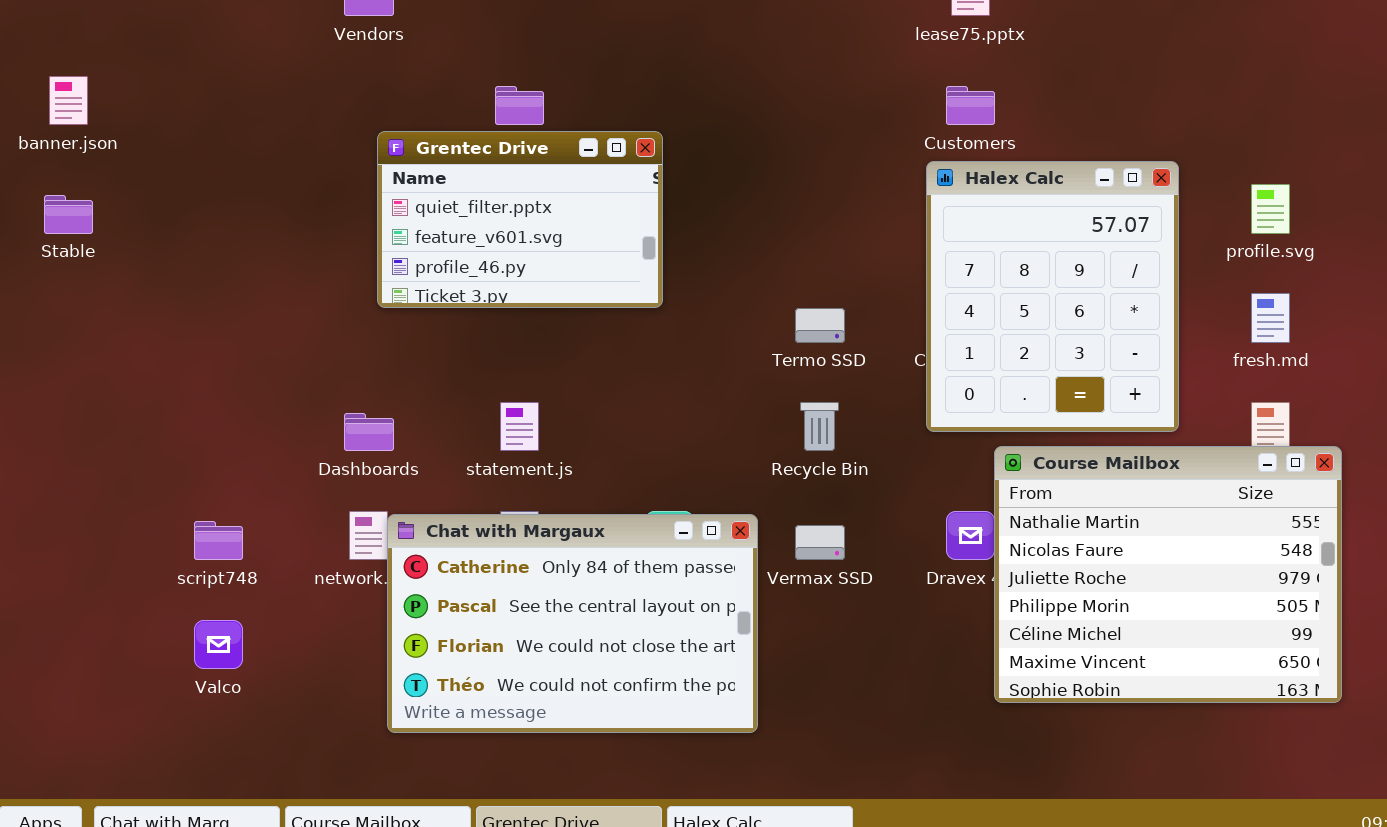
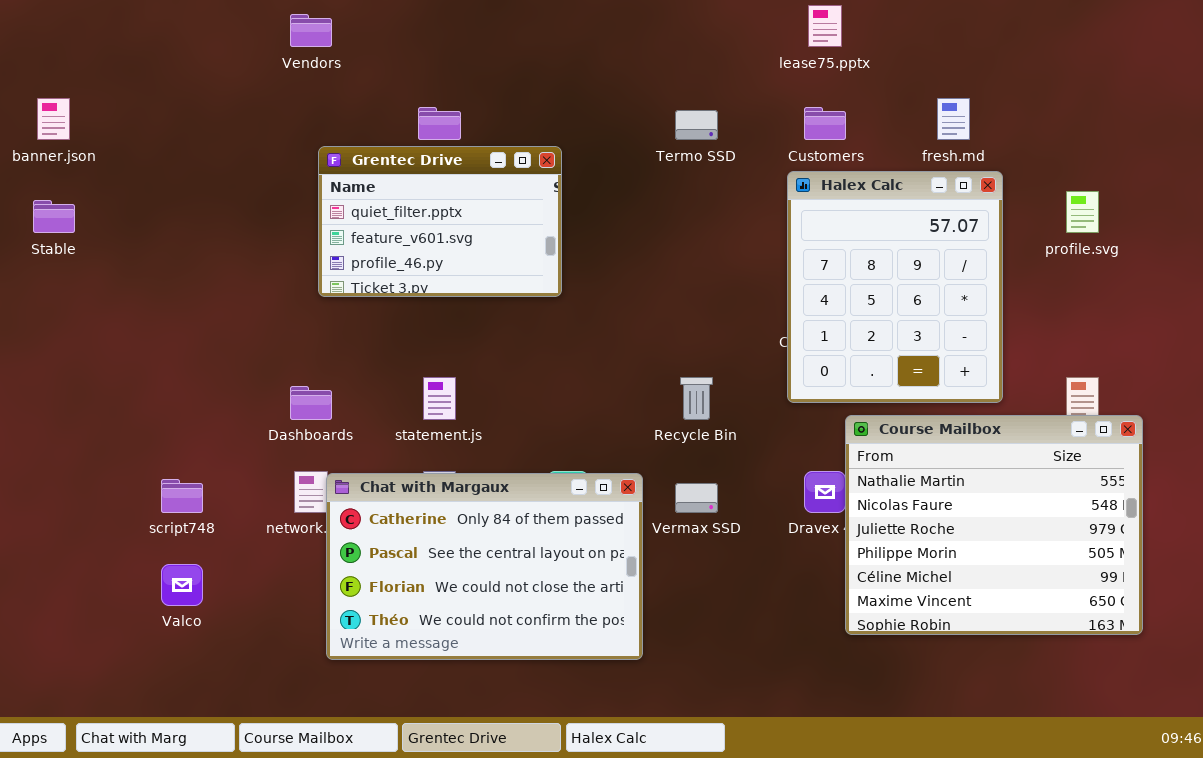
fresh.md: [1251,293,1290,343] -> [937,98,970,140], moved
Termo SSD: [795,308,845,343] -> [675,110,718,140], moved

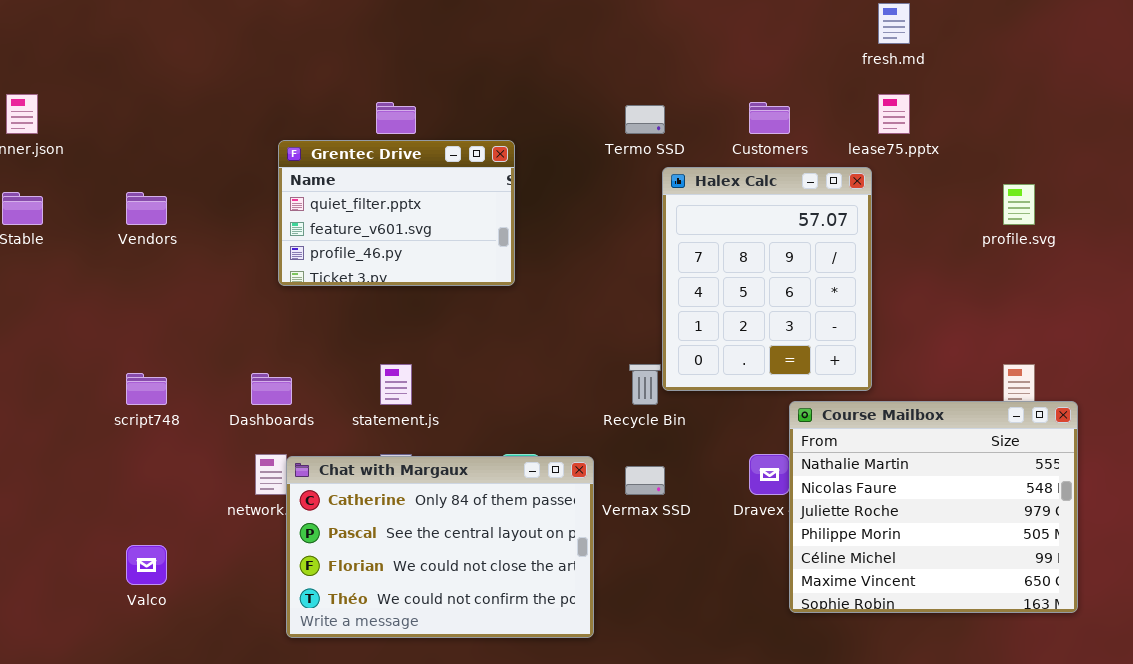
lease75.pptx: [808,5,842,47] -> [878,94,910,134], moved
Vendors: [290,14,332,47] -> [126,192,167,225], moved
fresh.md: [937,98,970,140] -> [878,3,910,44], moved
Halex Calc: [787,171,1003,403] -> [662,167,872,391], moved
script748: [161,479,203,513] -> [126,373,167,405], moved

